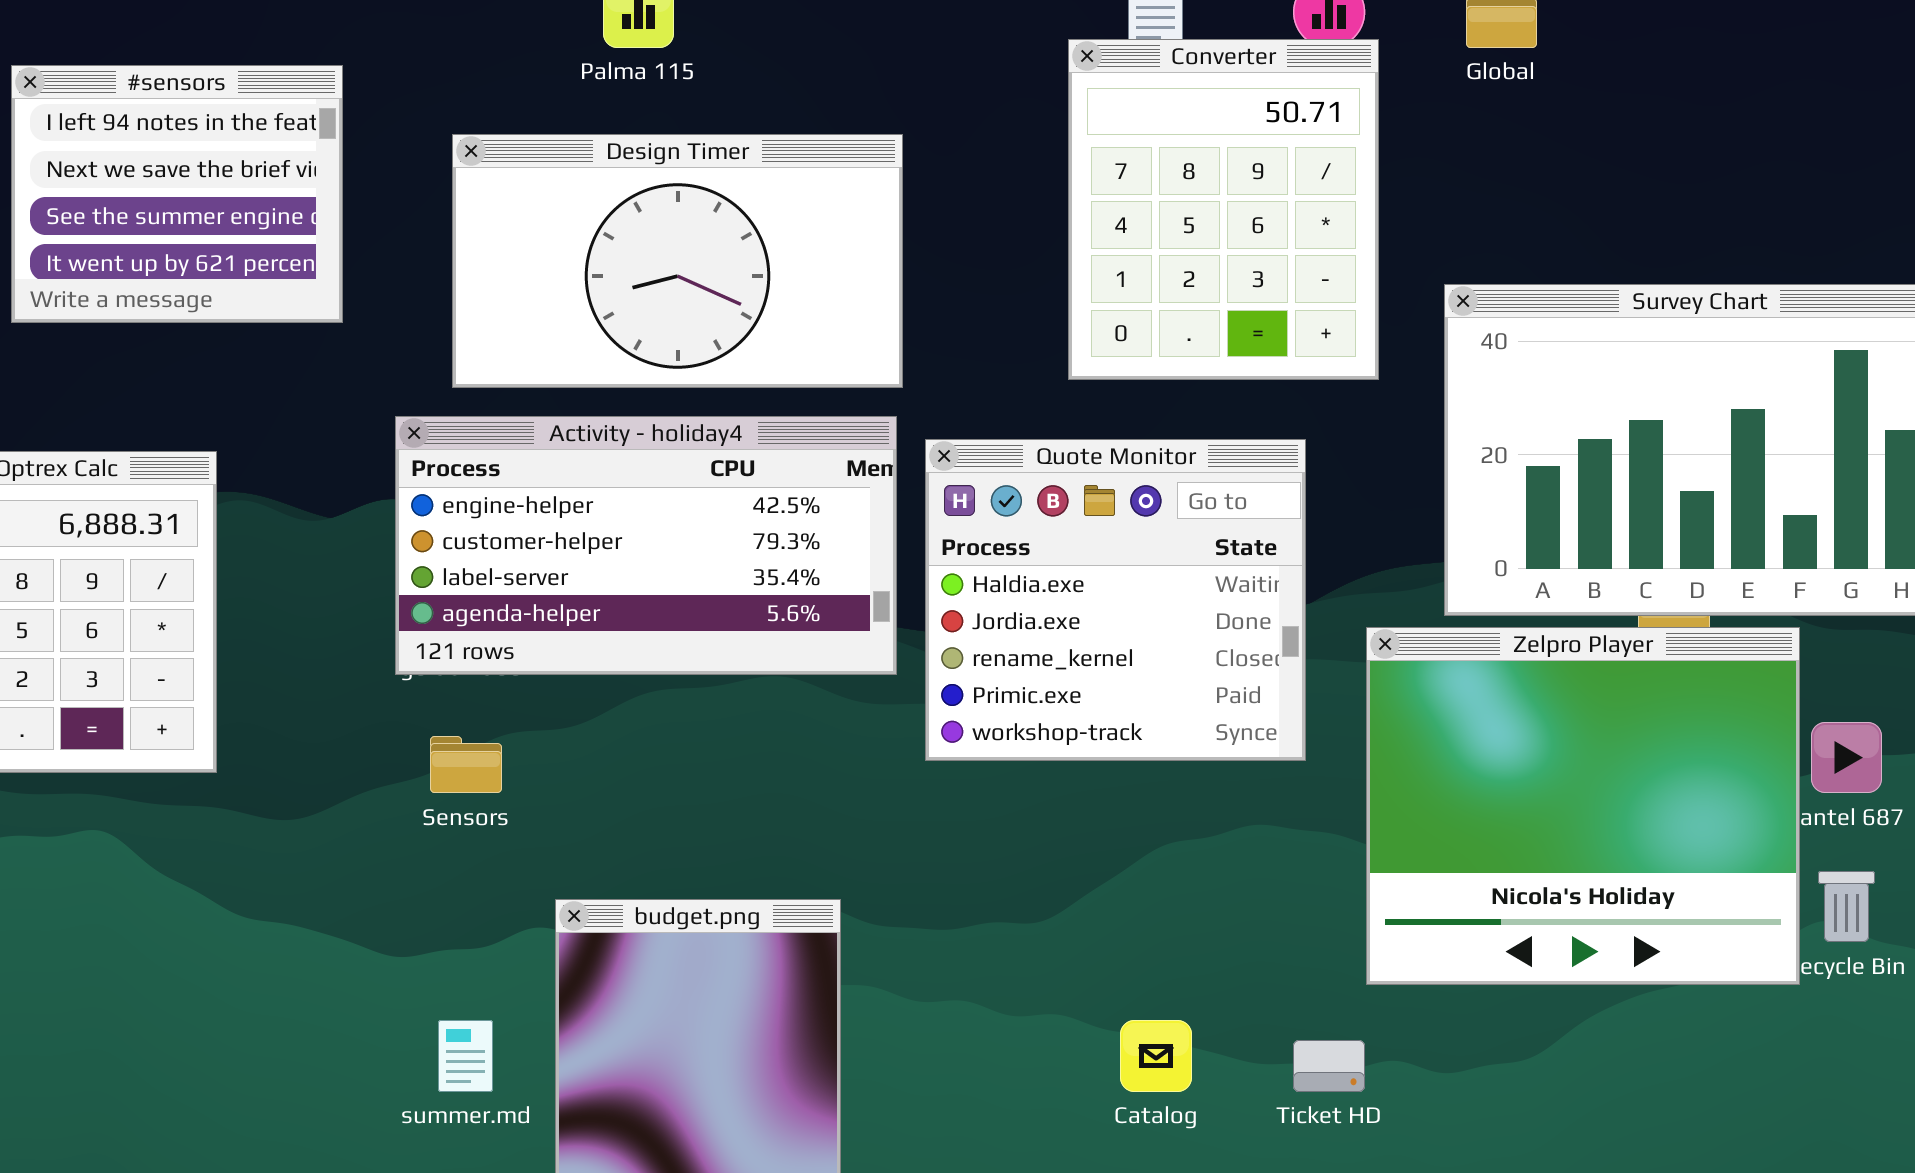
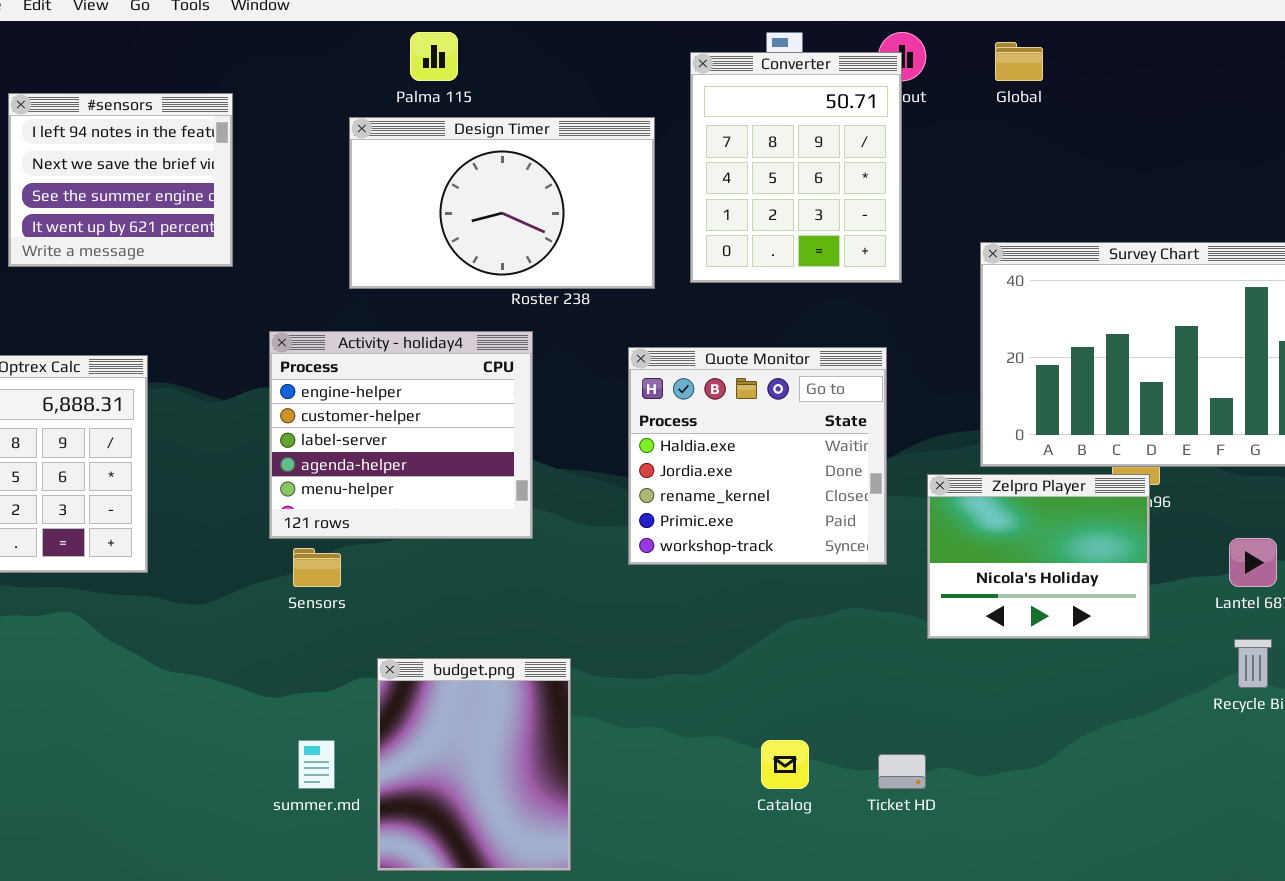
Converter: [1068,39,1379,380] -> [690,52,902,283], moved
Design Timer: [452,134,903,388] -> [349,117,655,289], moved
Activity - holiday4: [395,416,897,675] -> [269,331,533,539], resized
Zelpro Player: [1366,627,1800,985] -> [927,474,1150,639], resized

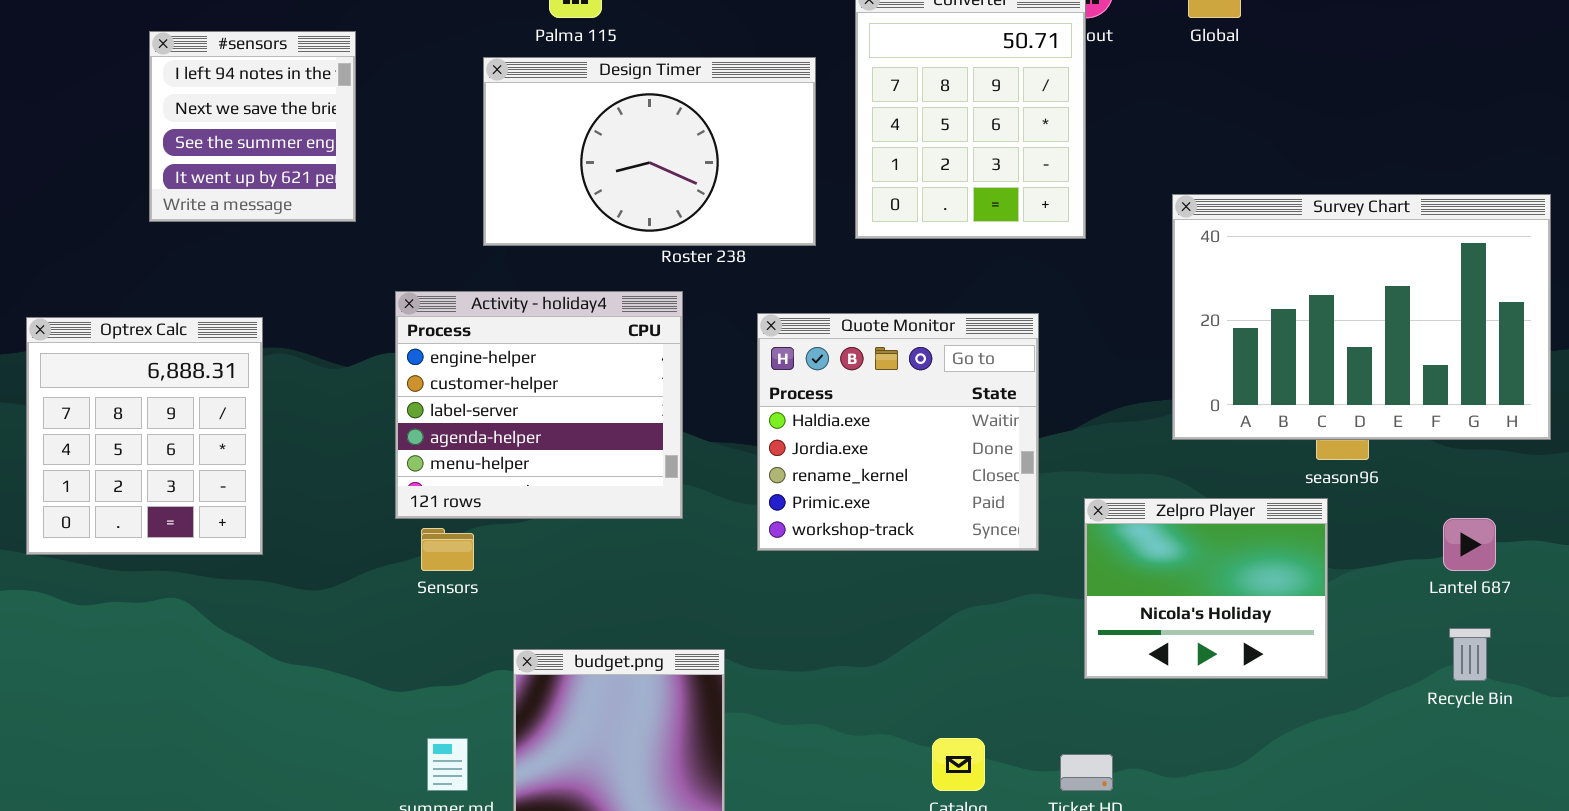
#sensors: [8,93,233,267] -> [149,31,356,222], resized
Quote Monitor: [628,347,887,565] -> [757,313,1039,551], moved
Zelpro Player: [927,474,1150,639] -> [1084,498,1328,679], moved

